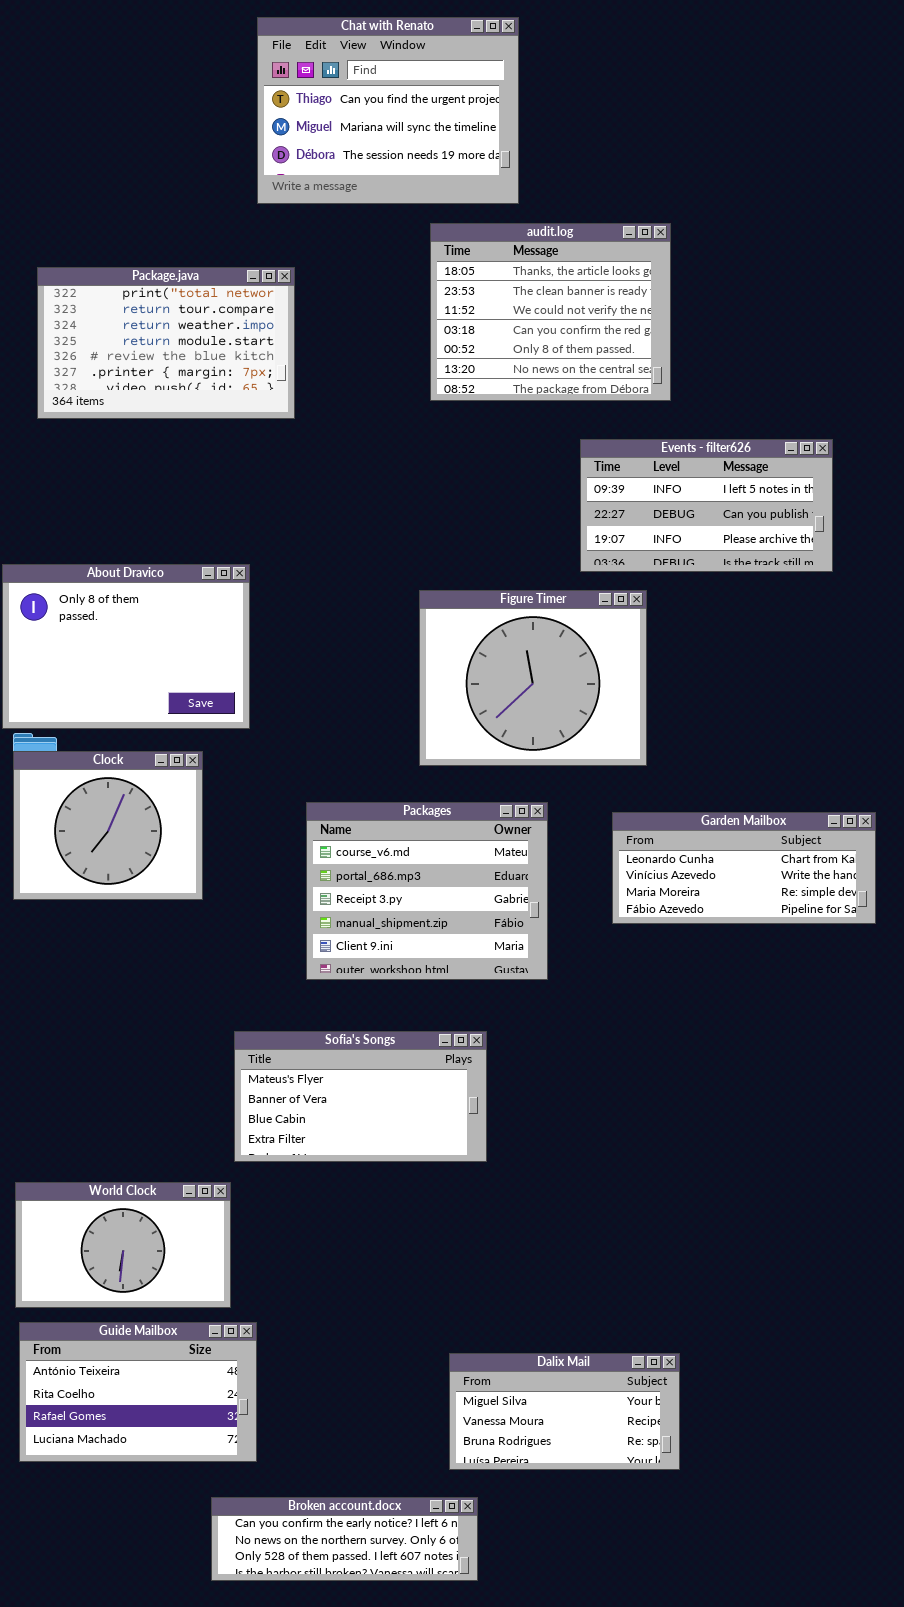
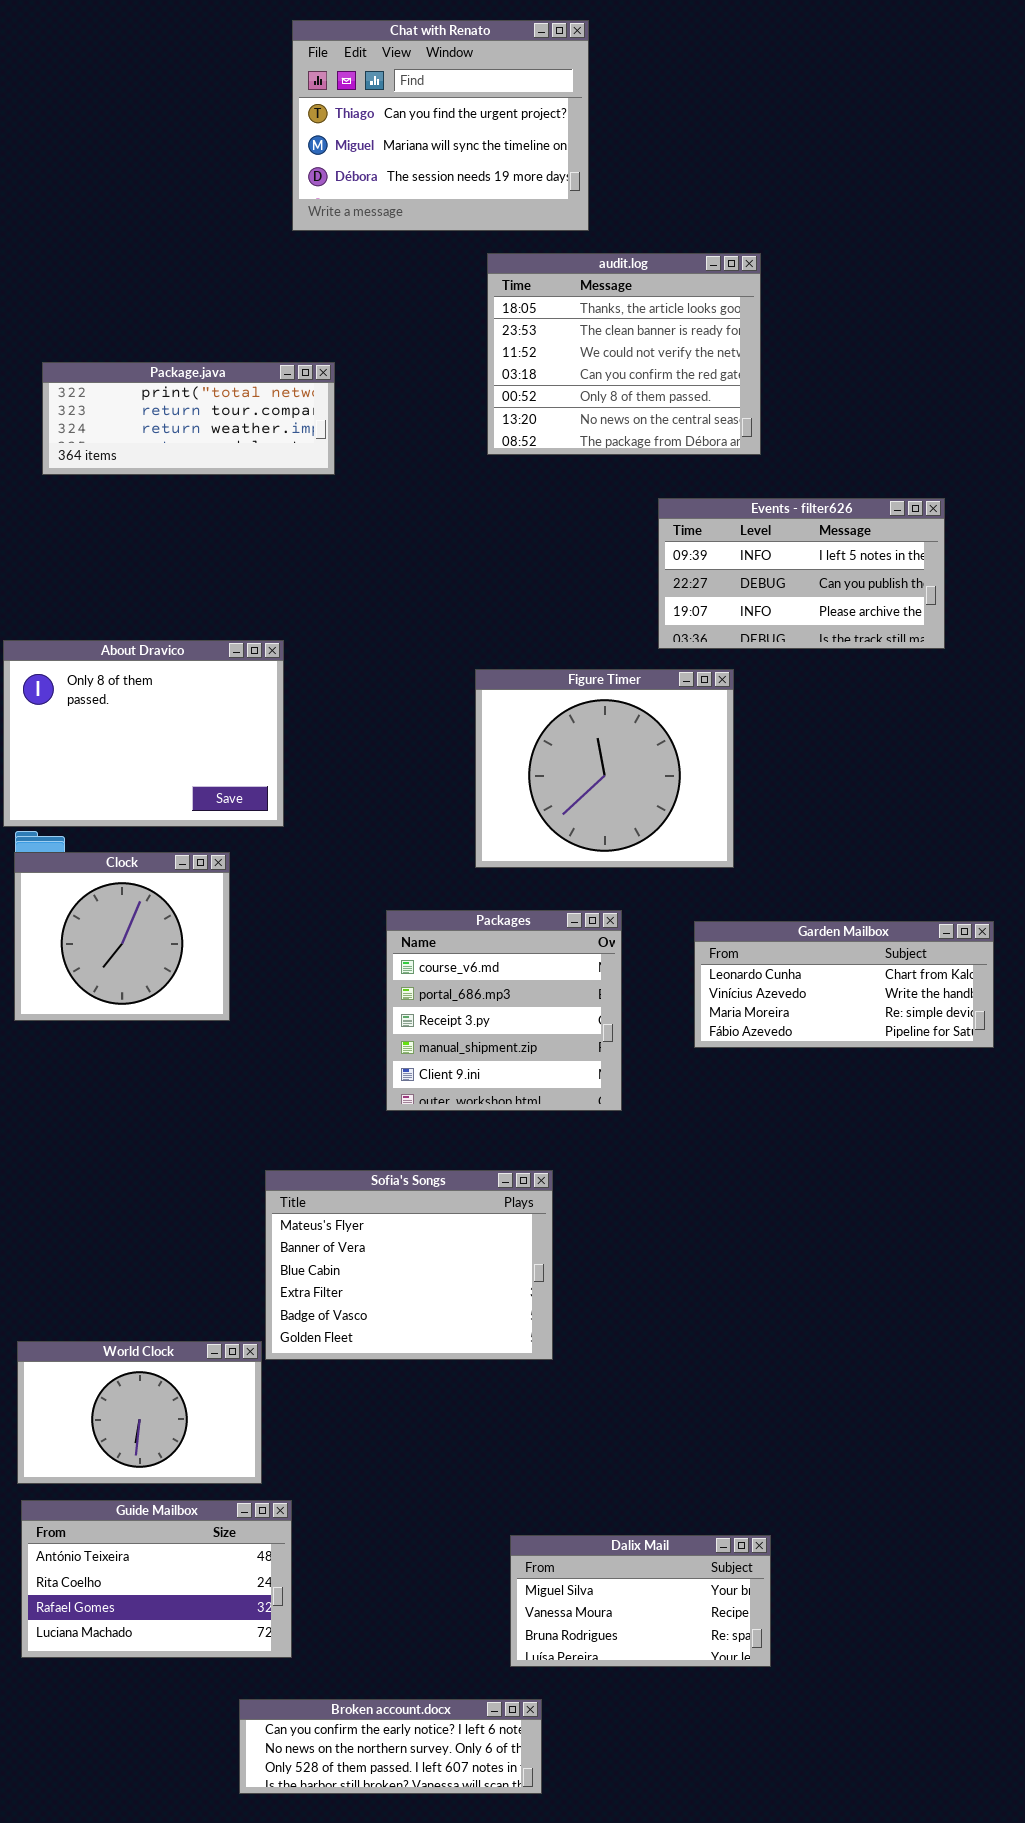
Package.java: [37,267,295,419] -> [42,362,335,475], resized
Packages: [306,802,548,980] -> [386,910,622,1111], resized
Sofia's Songs: [234,1031,487,1162] -> [265,1170,553,1360], resized

